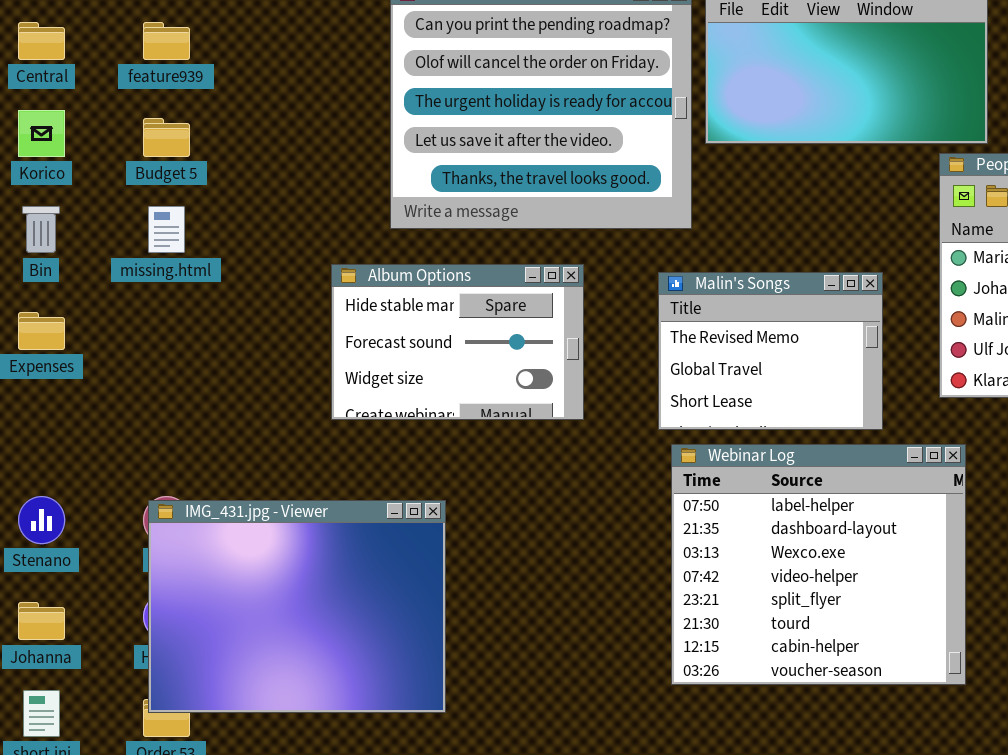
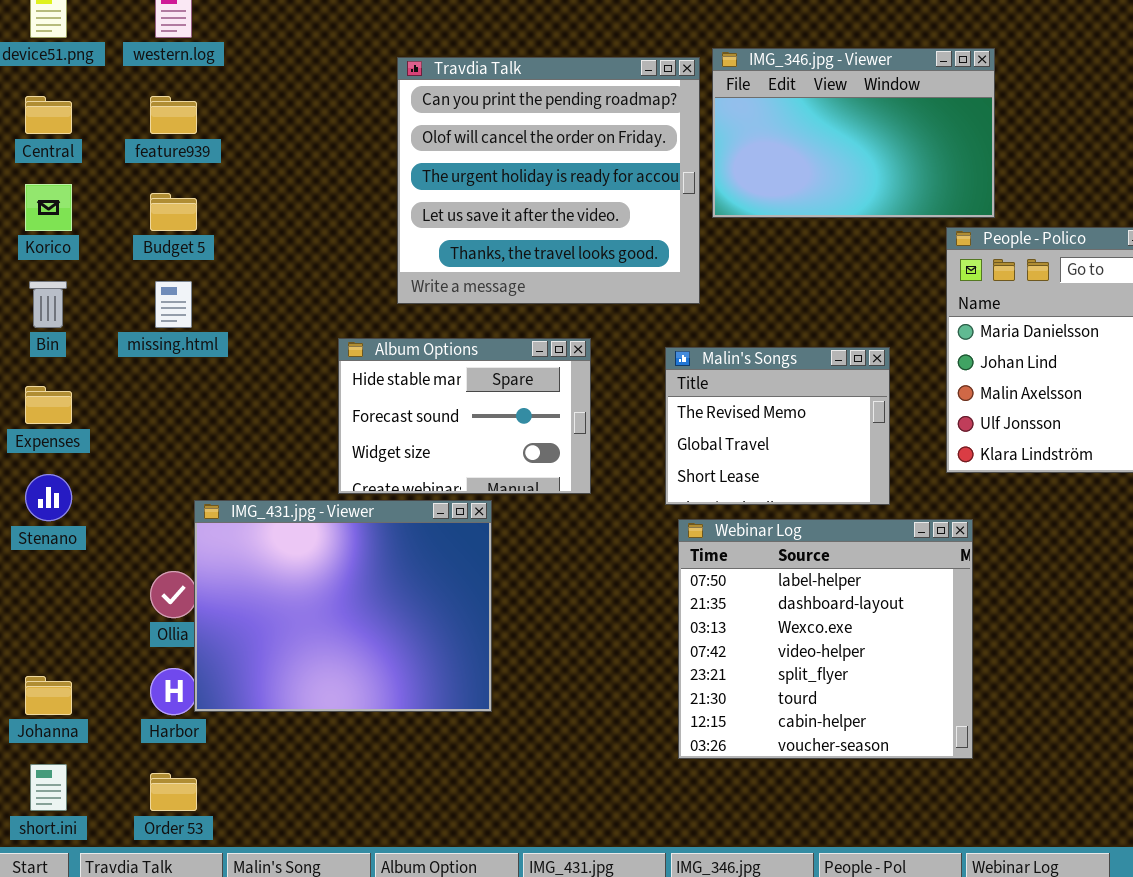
Stenano: [18,496,65,544] -> [25,474,72,521], moved
IMG_431.jpg - Viewer: [148,500,446,713] -> [194,500,492,712], moved

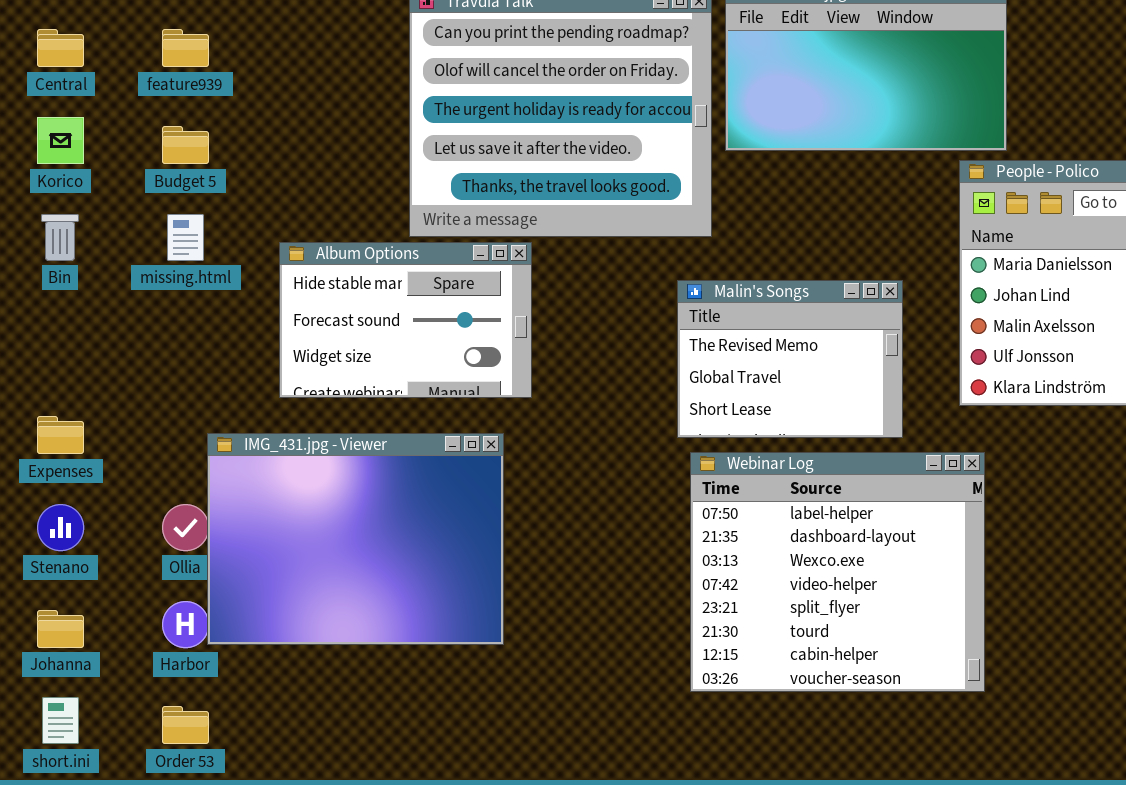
Album Options: [338,338,591,494] -> [279,242,532,398], moved
Expenses: [25,386,72,424] -> [37,416,84,454], moved
Stenano: [25,474,72,521] -> [37,504,84,551], moved

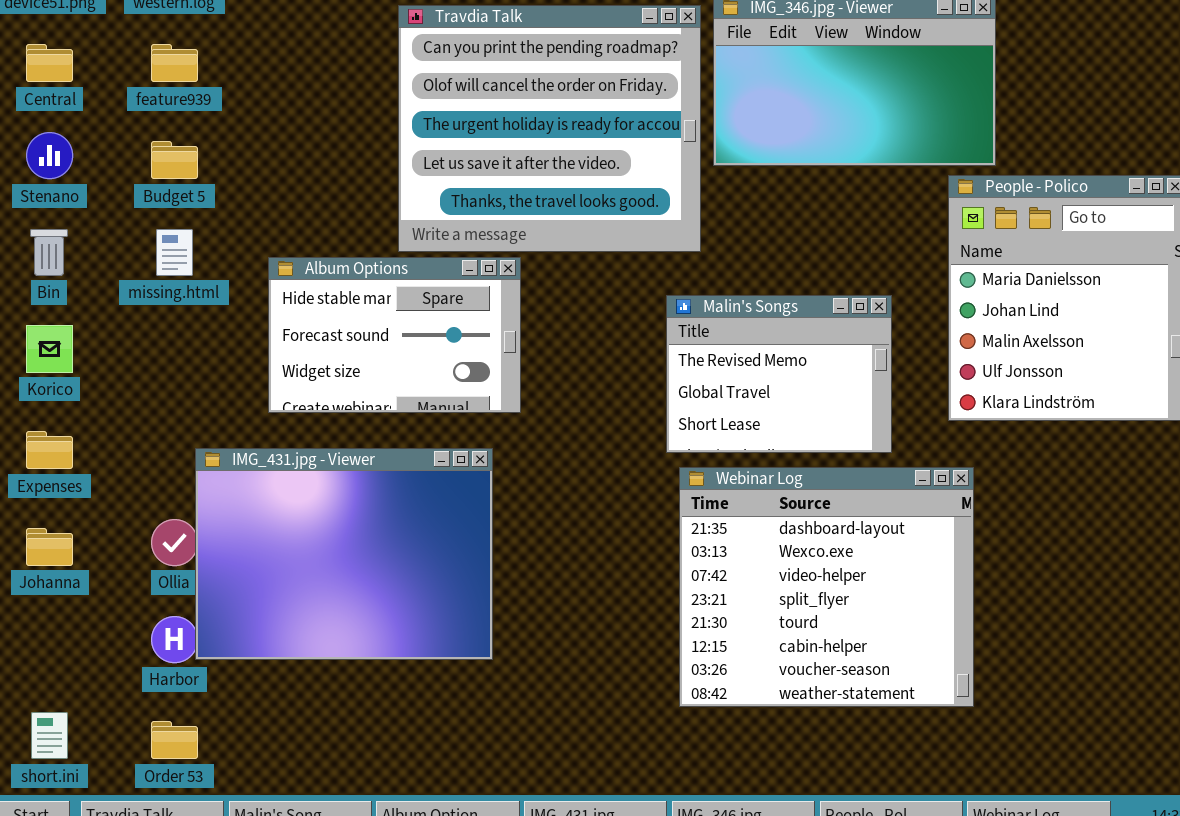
Korico: [37,117,84,164] -> [26,325,73,373], moved
Webinar Log: [690,452,985,692] -> [679,467,974,707], scrolled down 1 row
Stenano: [37,504,84,551] -> [26,132,73,179], moved
Johanna: [37,610,84,648] -> [26,528,73,566], moved

